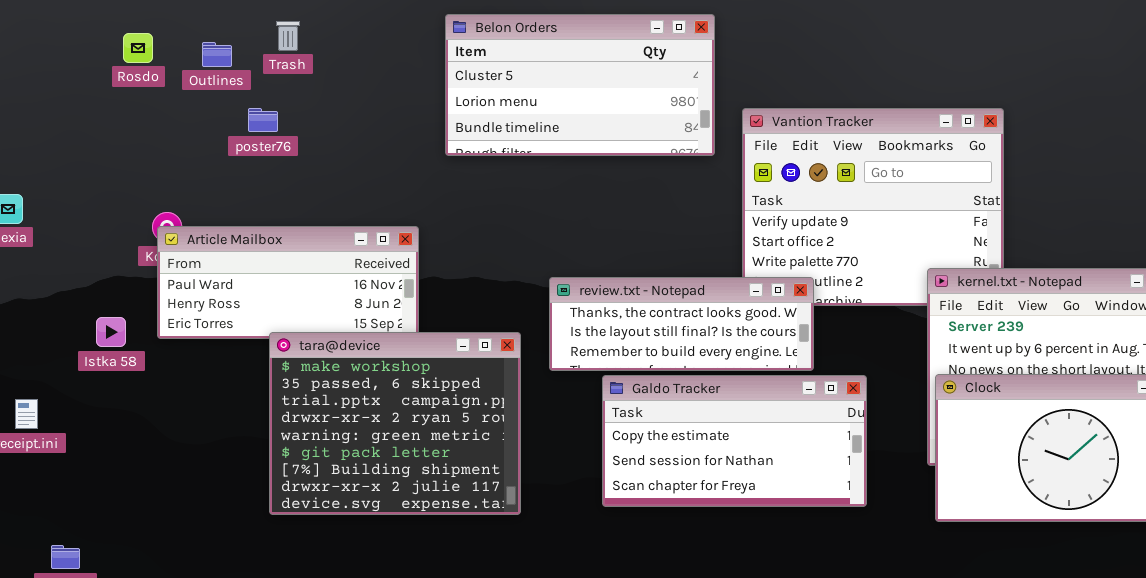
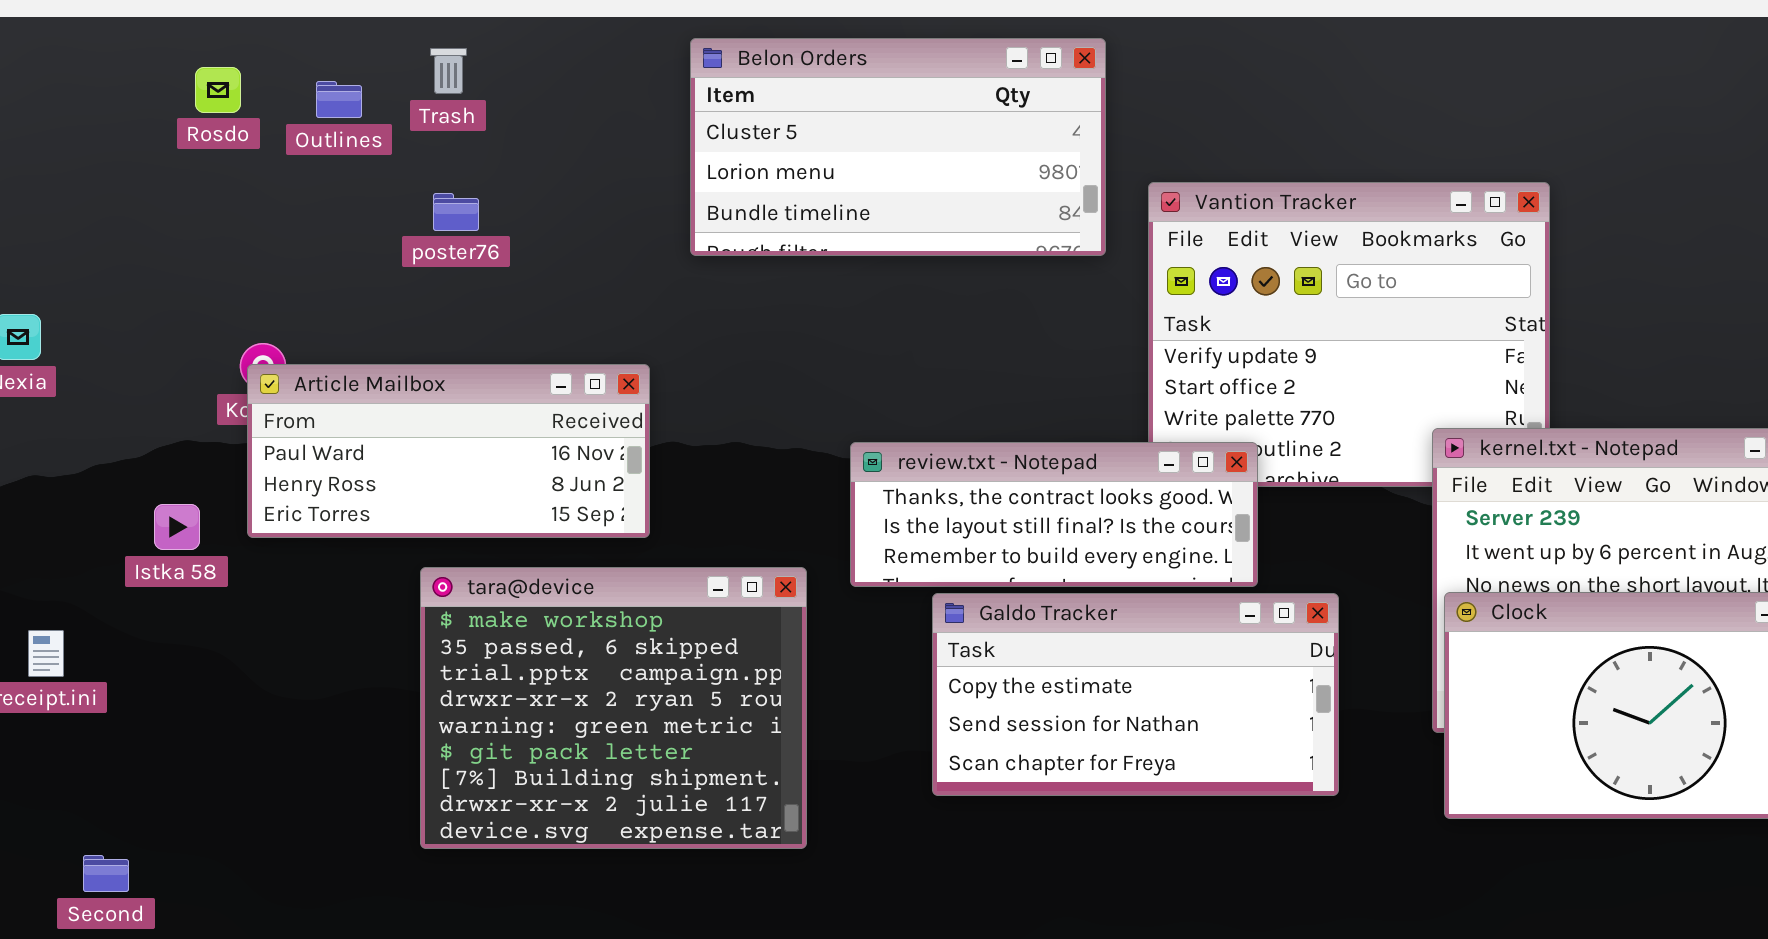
poster76: [248,108,278,132] -> [433,193,479,231], moved
tara@device: [269,332,521,515] -> [420,567,807,849], moved

